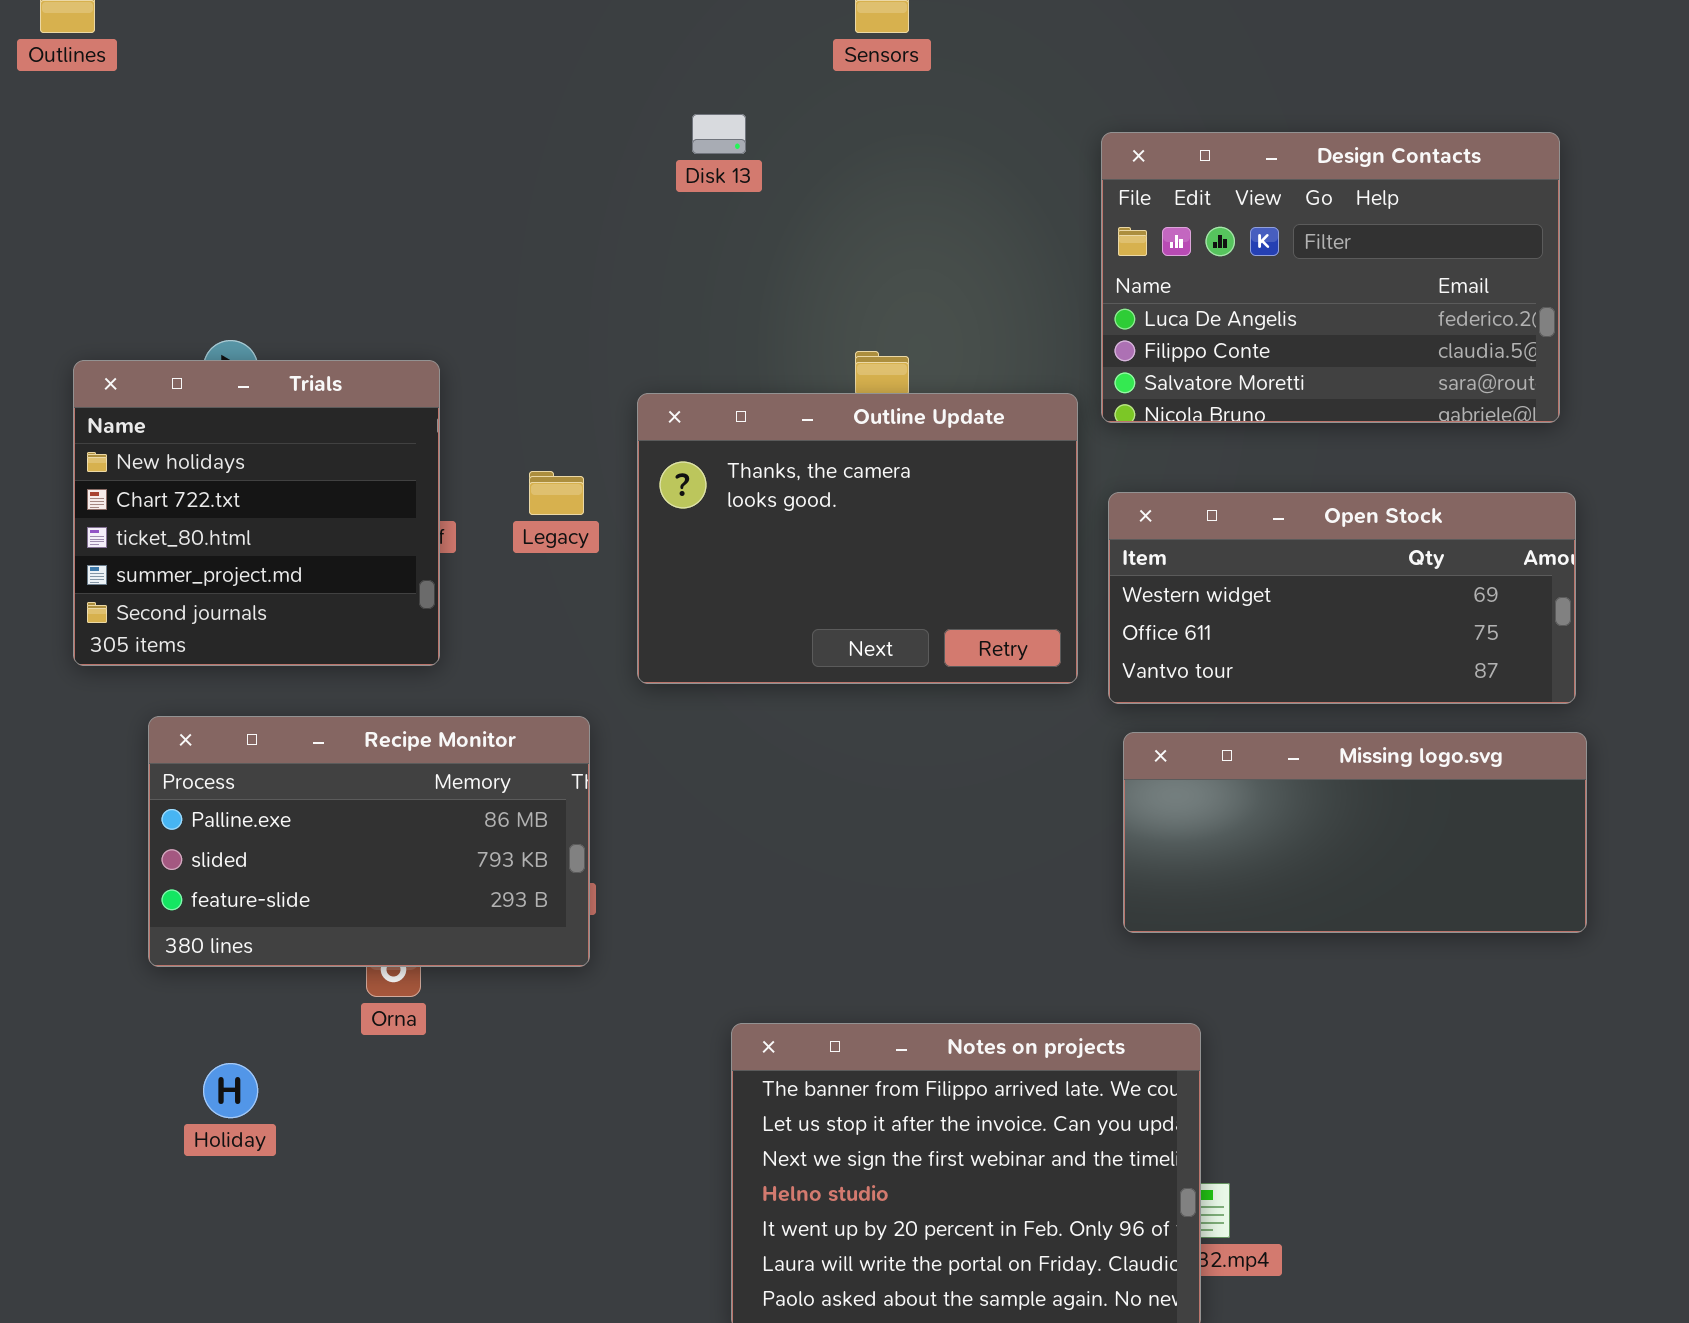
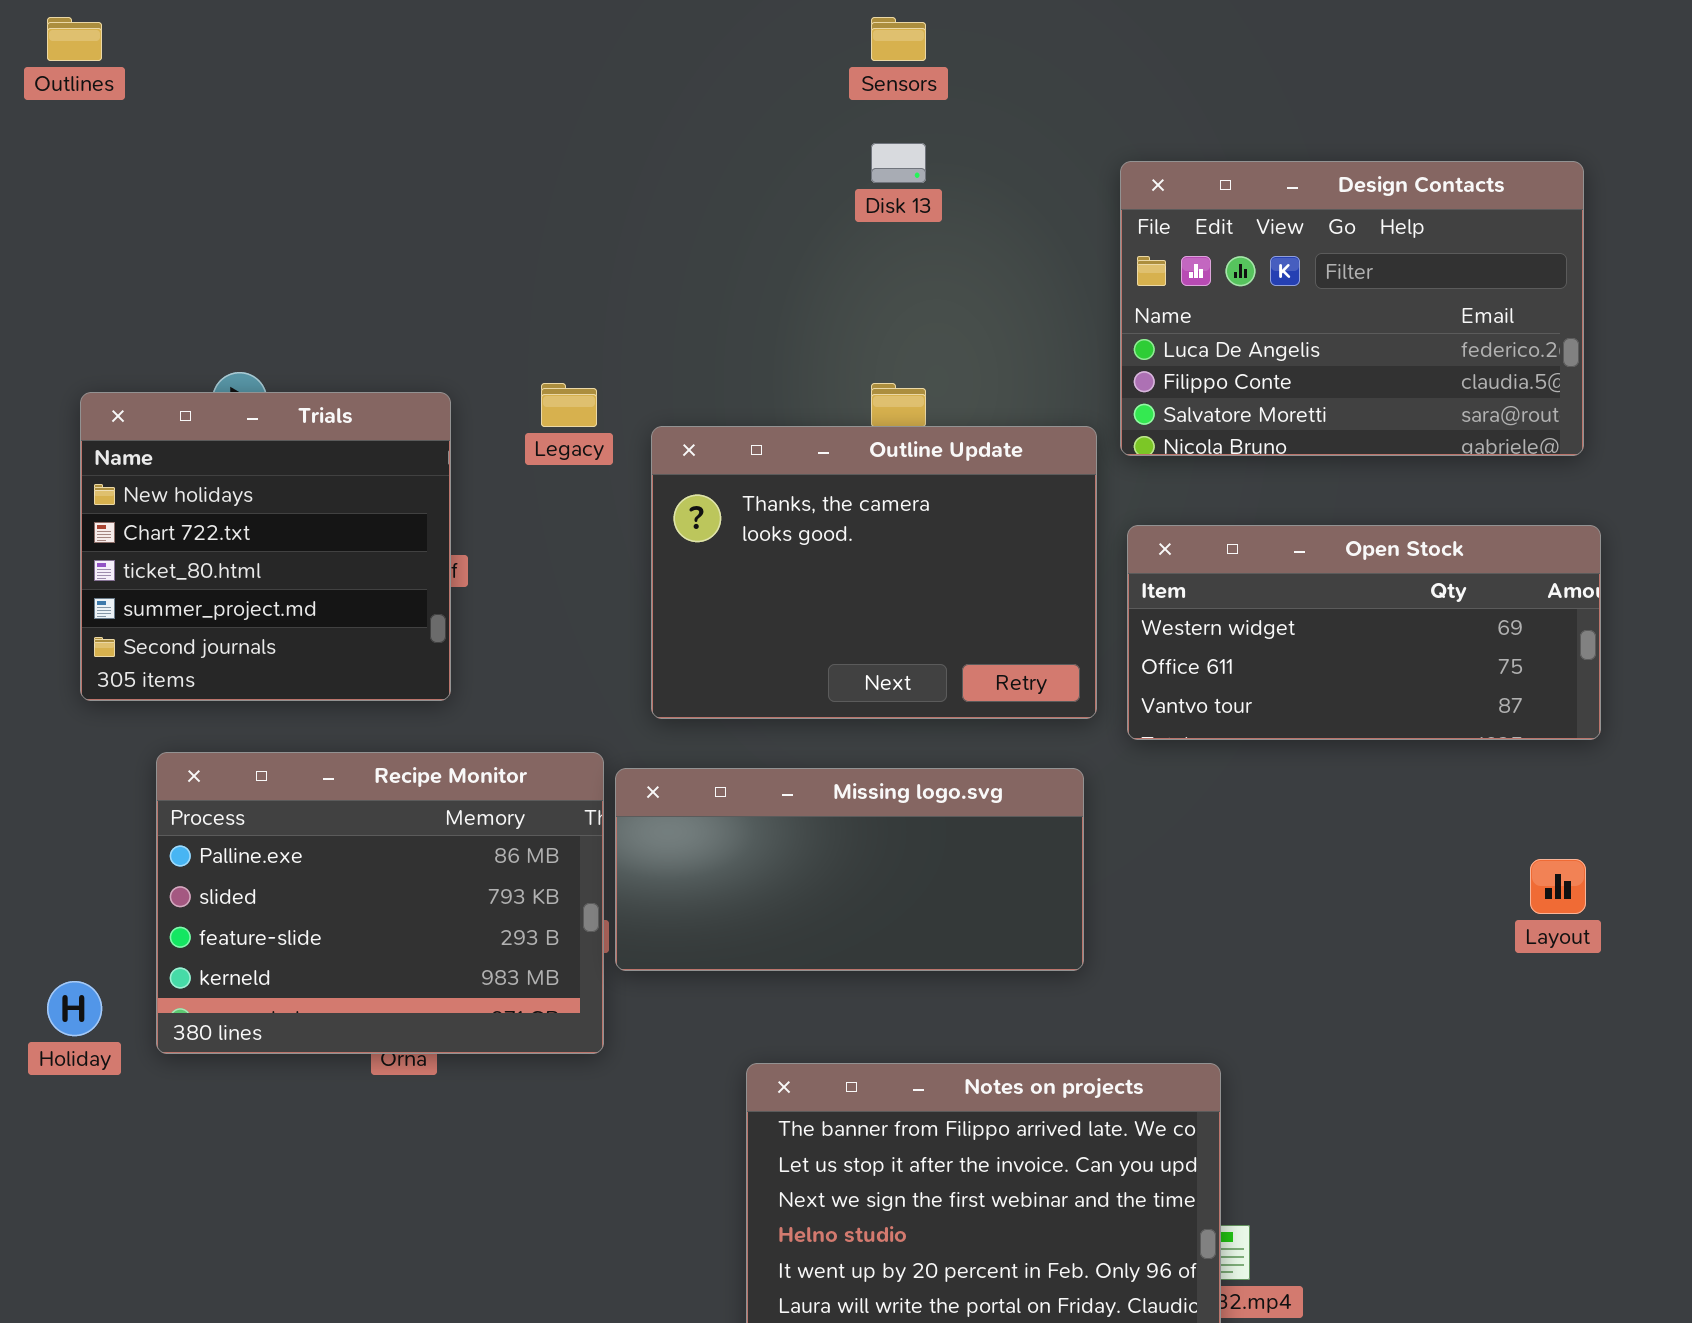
Disk 13: [692,114,746,154] -> [871,143,926,183], moved
Legacy: [529,471,584,515] -> [541,383,597,427], moved
Recipe Monitor: [148,716,590,967] -> [156,752,604,1054], resized
Missing logo.svg: [1123,732,1587,933] -> [615,768,1084,971], moved
Holiday: [203,1063,258,1118] -> [47,981,102,1036], moved

